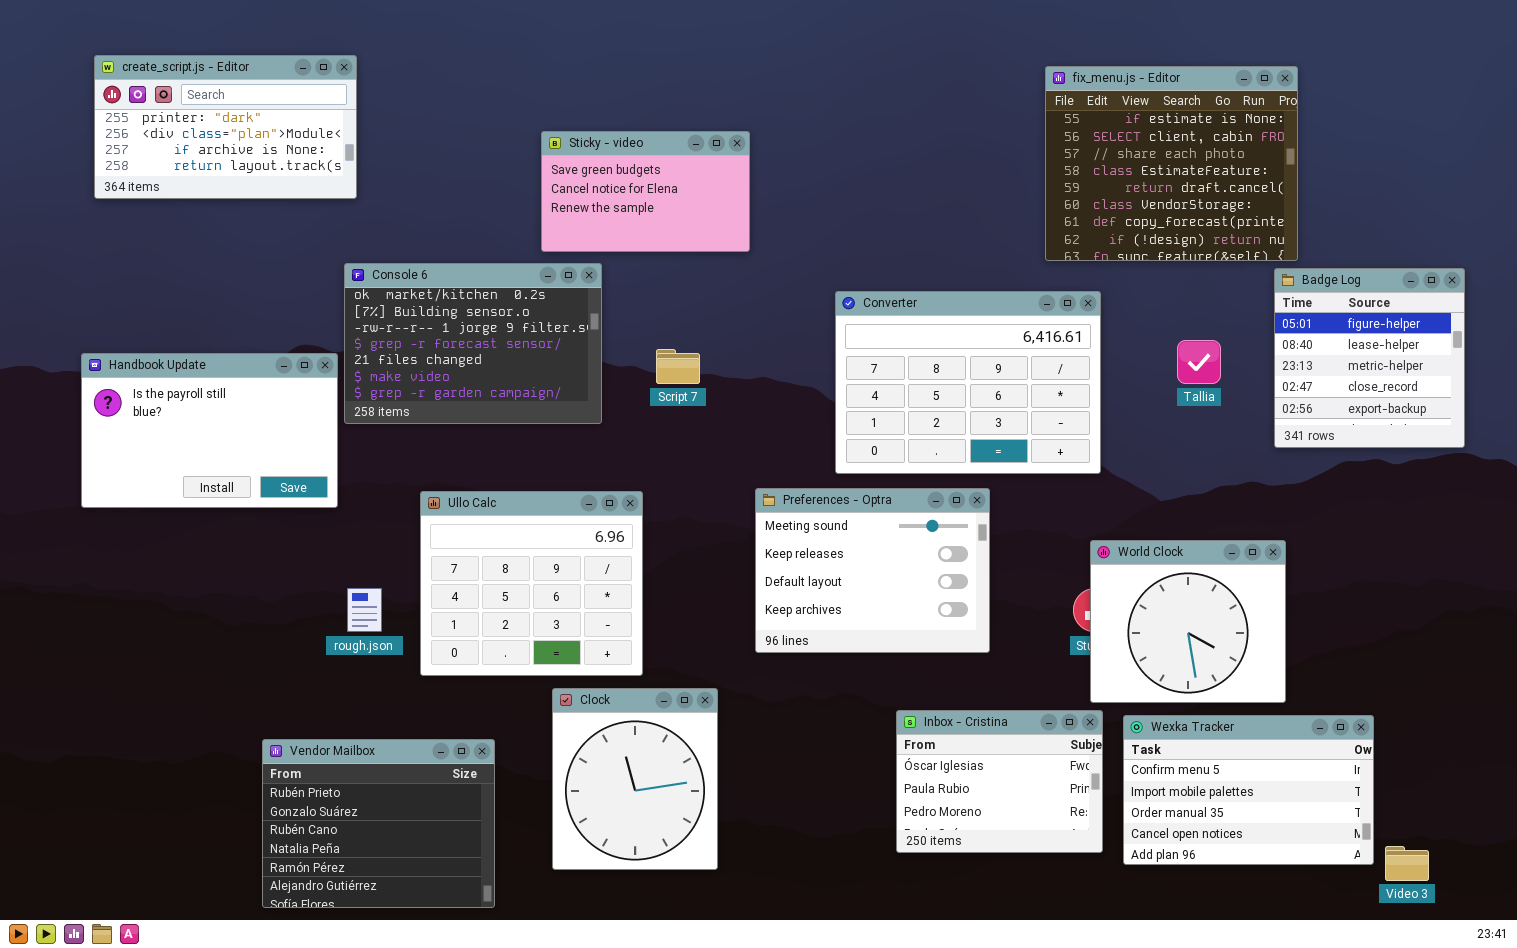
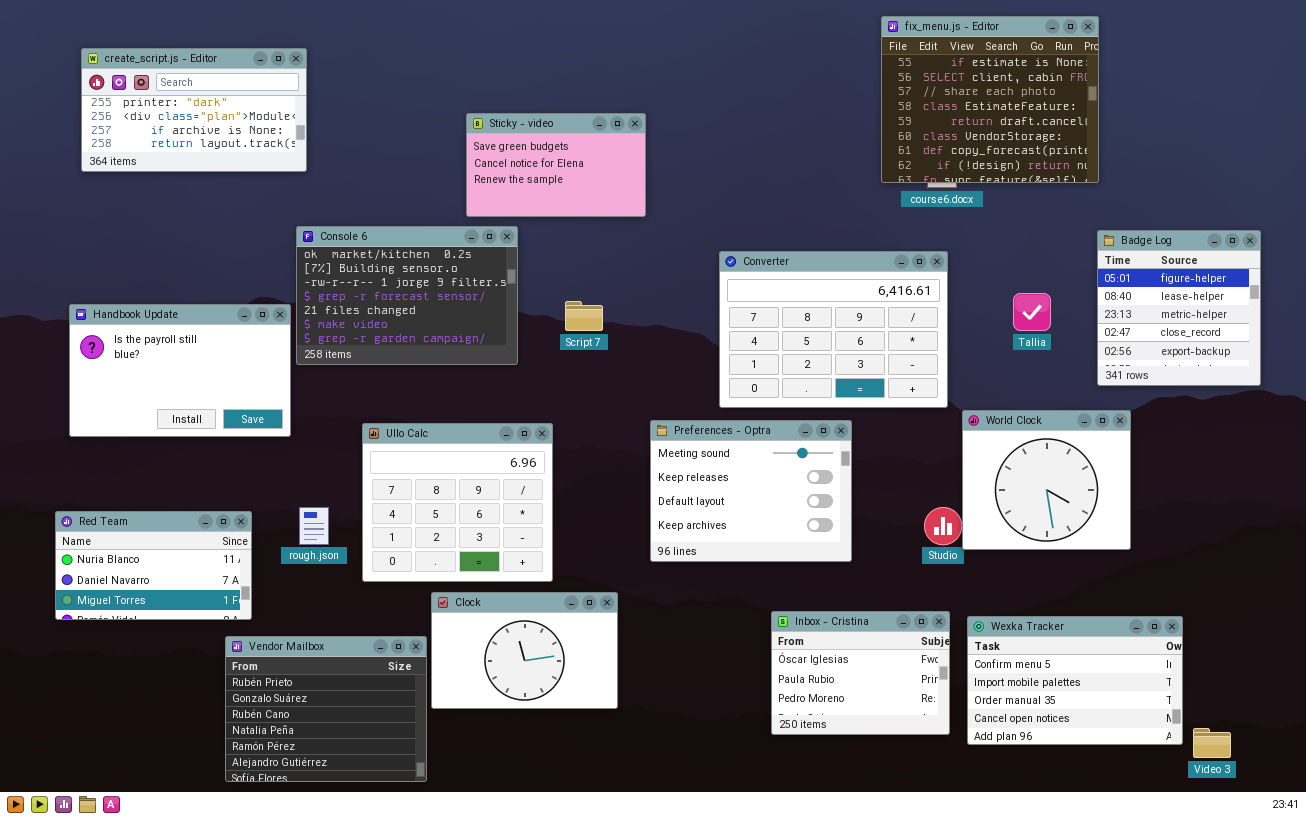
fix_menu.js - Editor: [1045,66,1298,261] -> [881,16,1099,183], moved
World Clock: [1090,540,1286,703] -> [962,410,1131,550], moved
Red Team: none -> [55,511,252,620], opened
Clock: [552,688,718,870] -> [431,592,618,709], resized

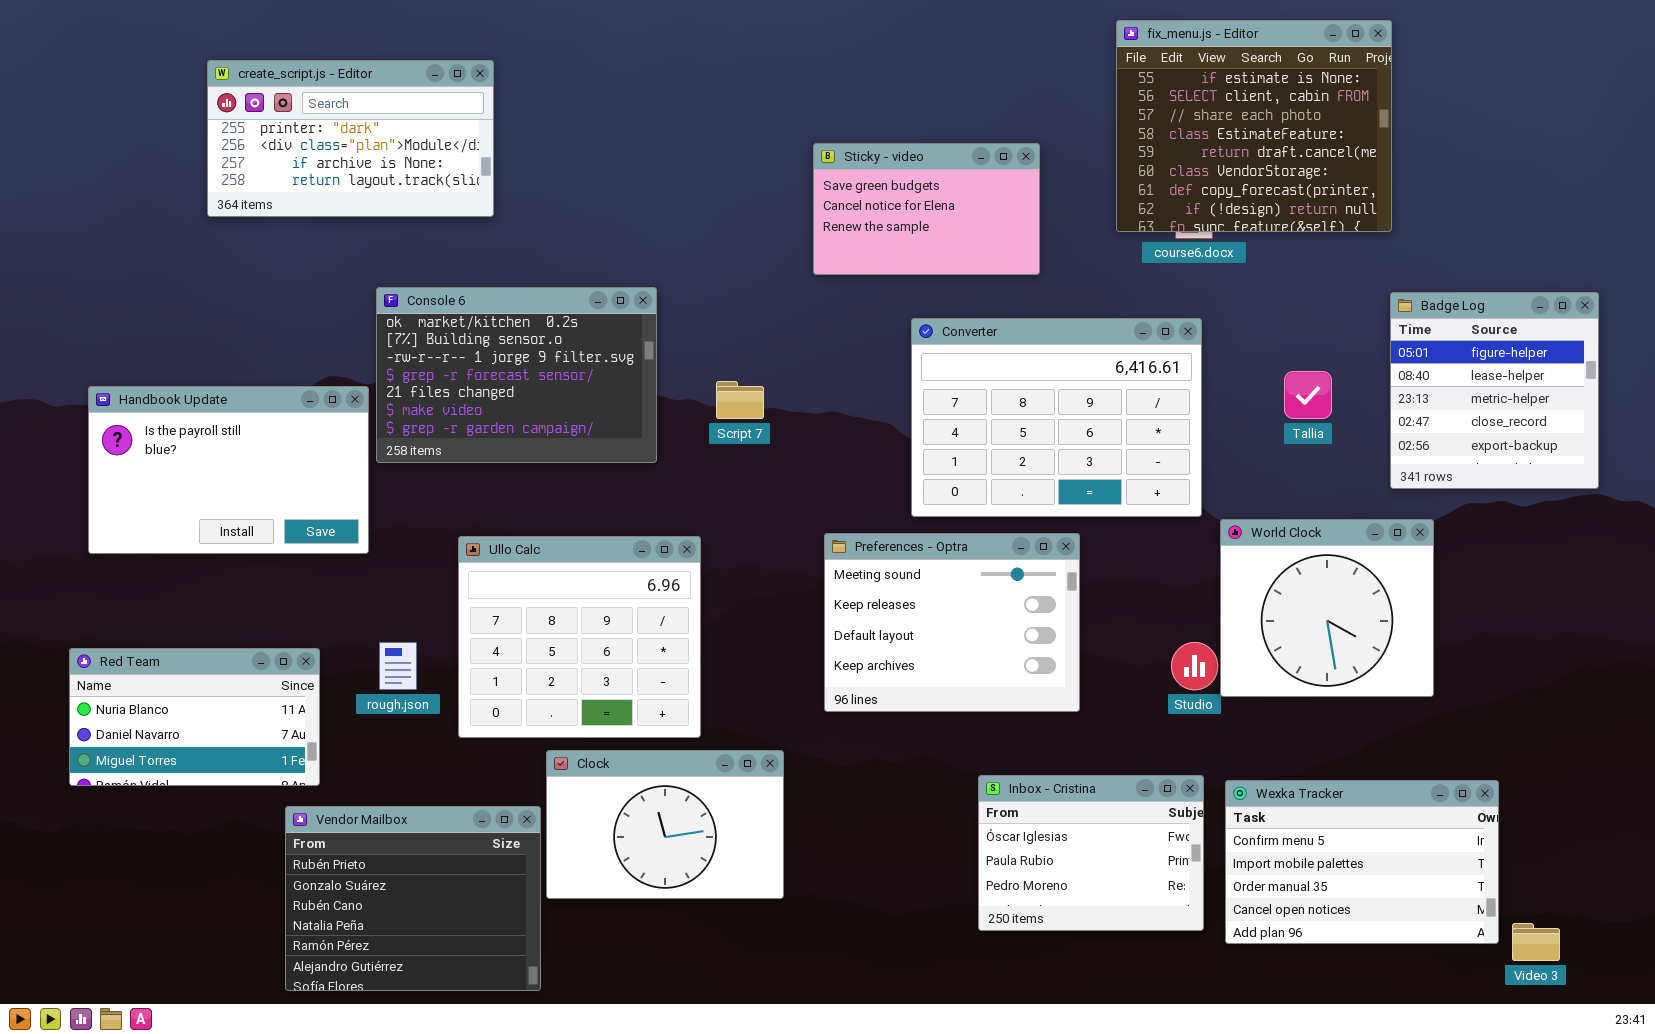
create_script.js - Editor: [81,48,307,172] -> [207,60,494,217], moved
Sticky - video: [466,113,646,217] -> [813,143,1040,275], moved

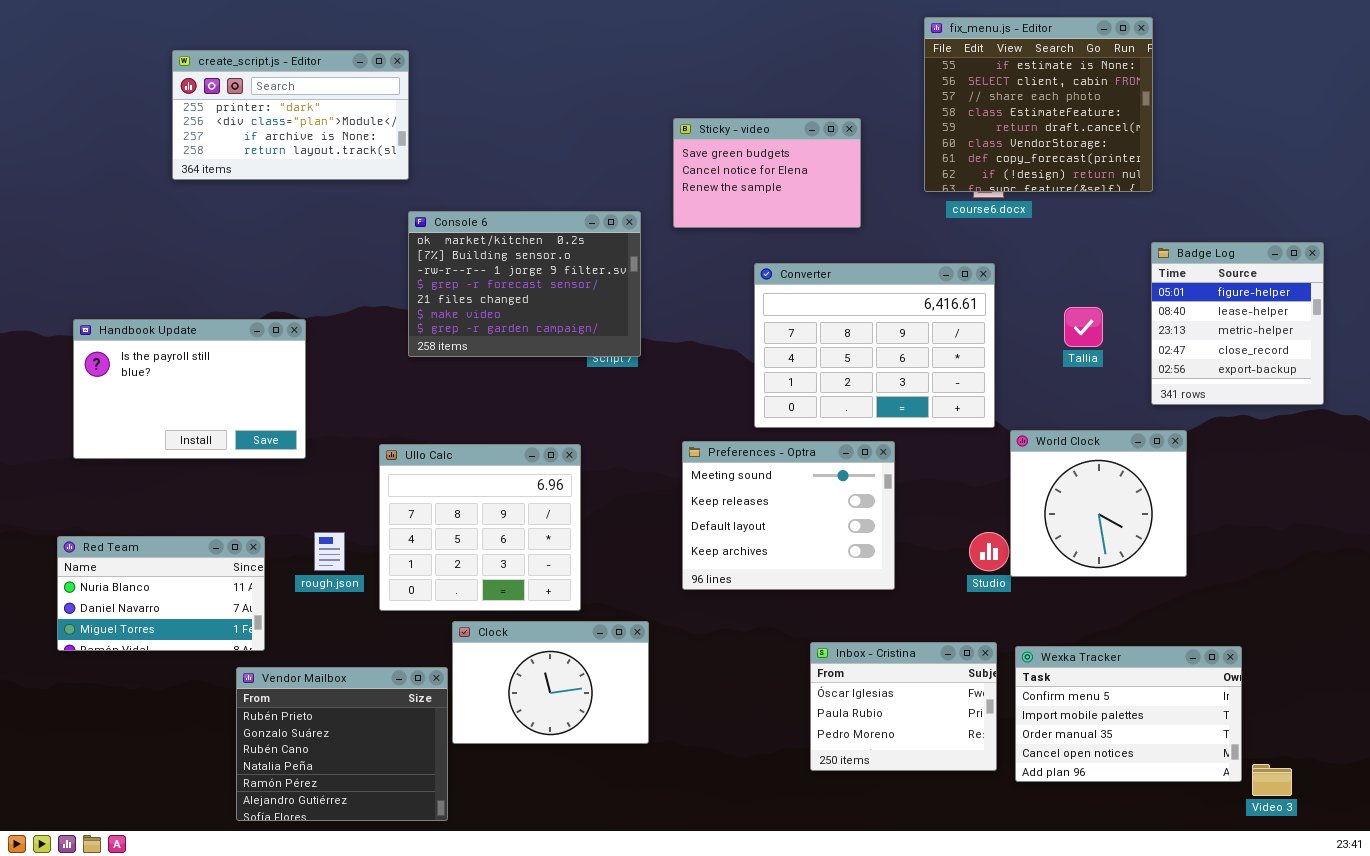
Console 6: [376,287,657,463] -> [408,211,641,357], moved

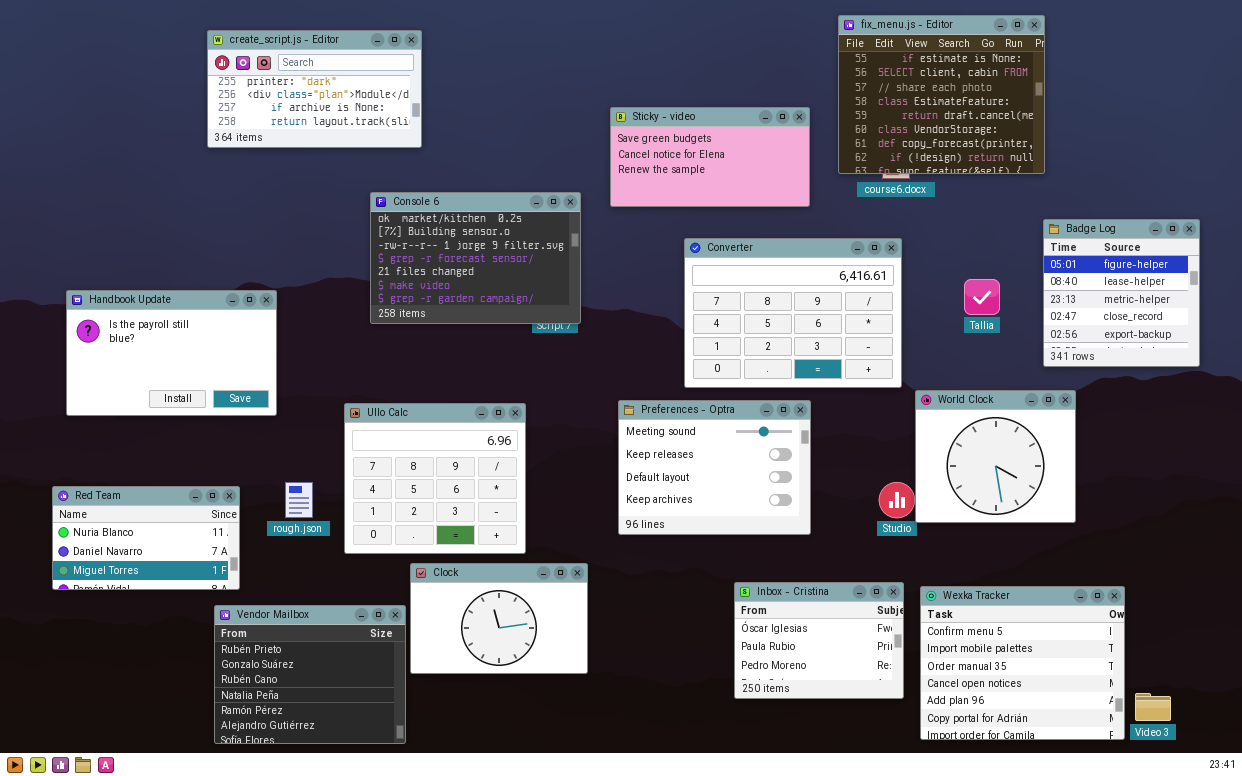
create_script.js - Editor: [172,50,409,180] -> [207,30,422,148], moved
Sticky - video: [673,118,861,228] -> [610,107,810,207], resized
Wexka Tracker: [1015,646,1242,782] -> [920,586,1125,740], resized

